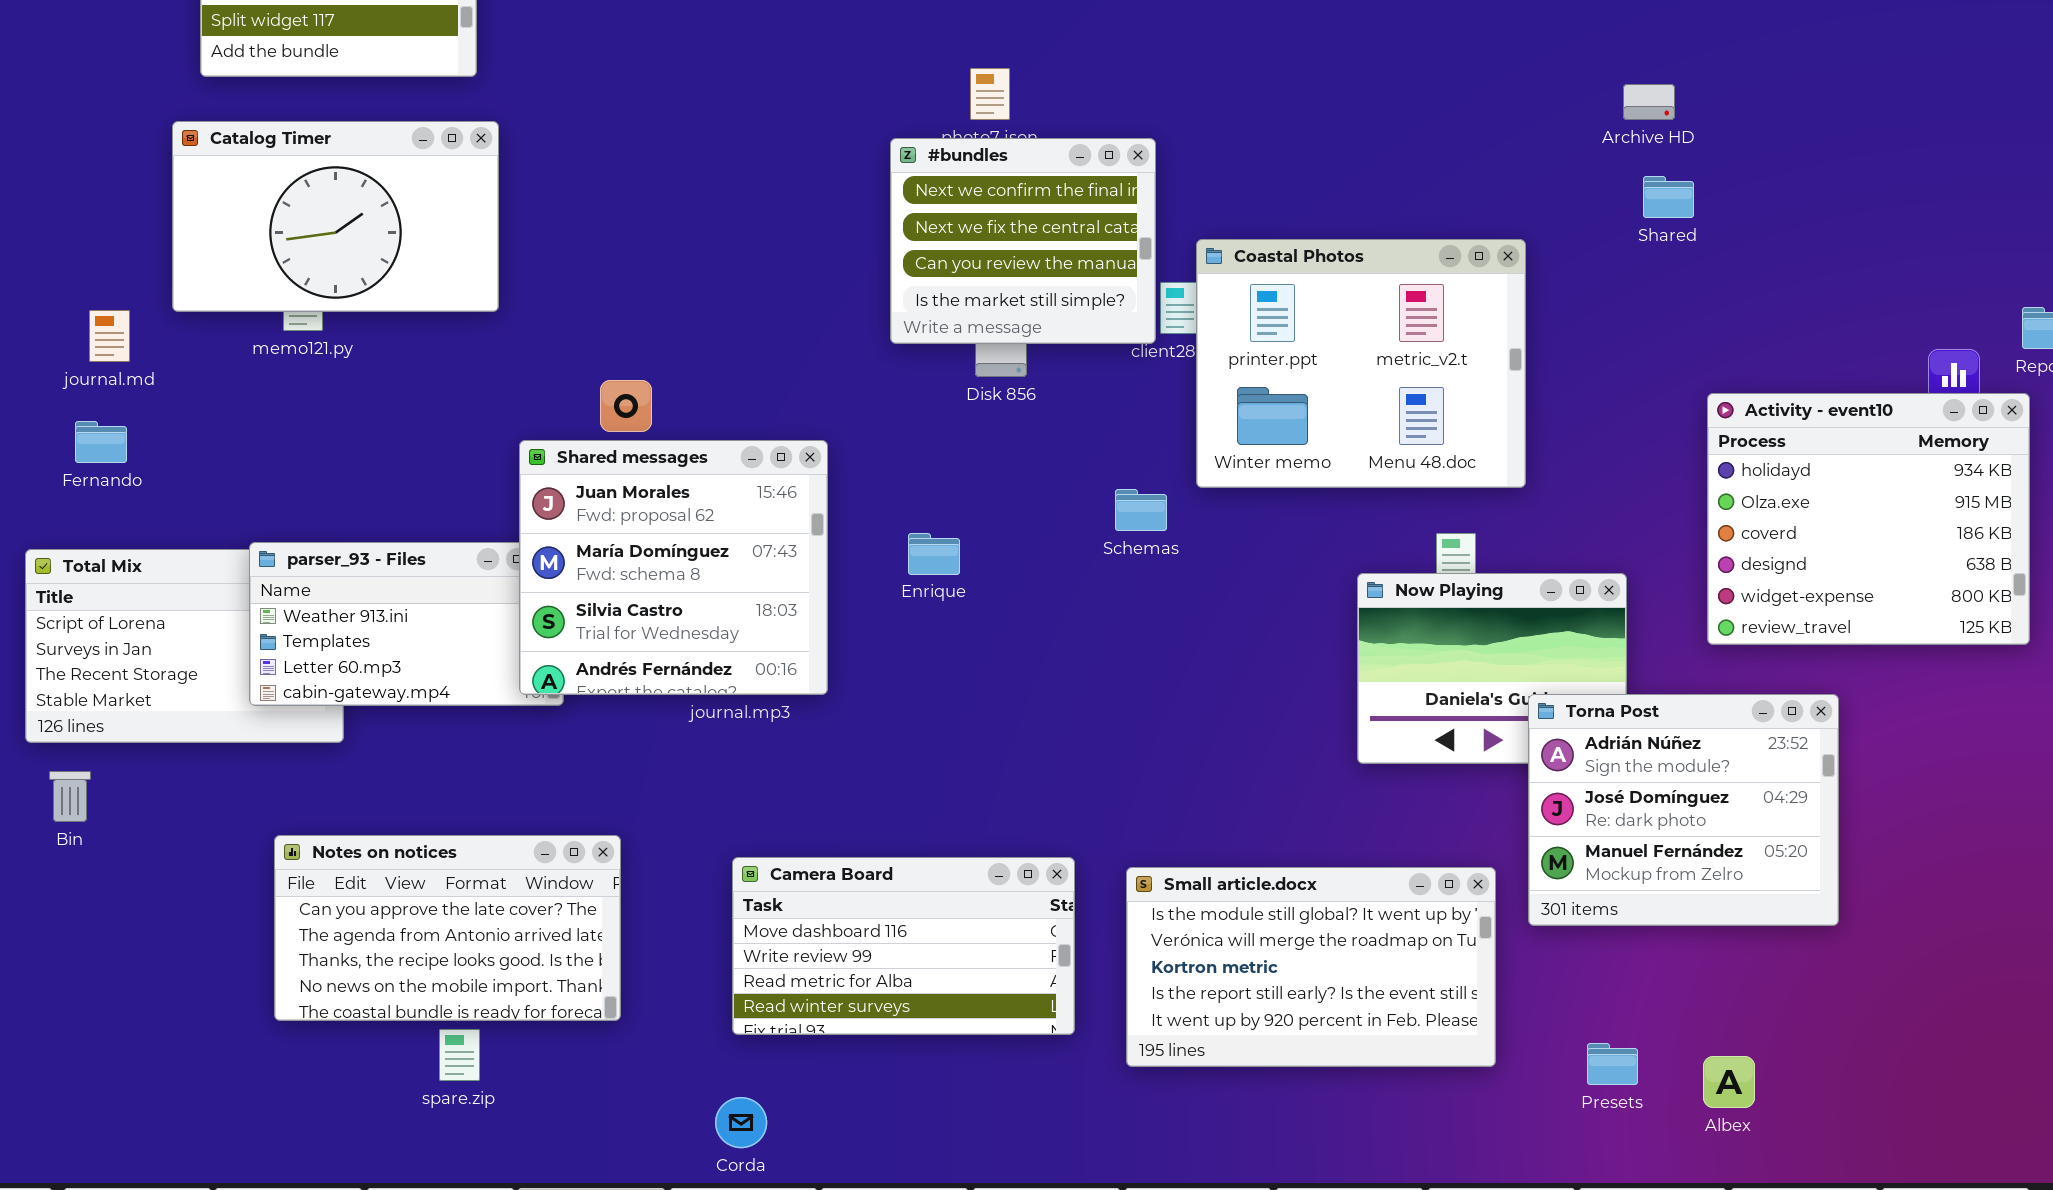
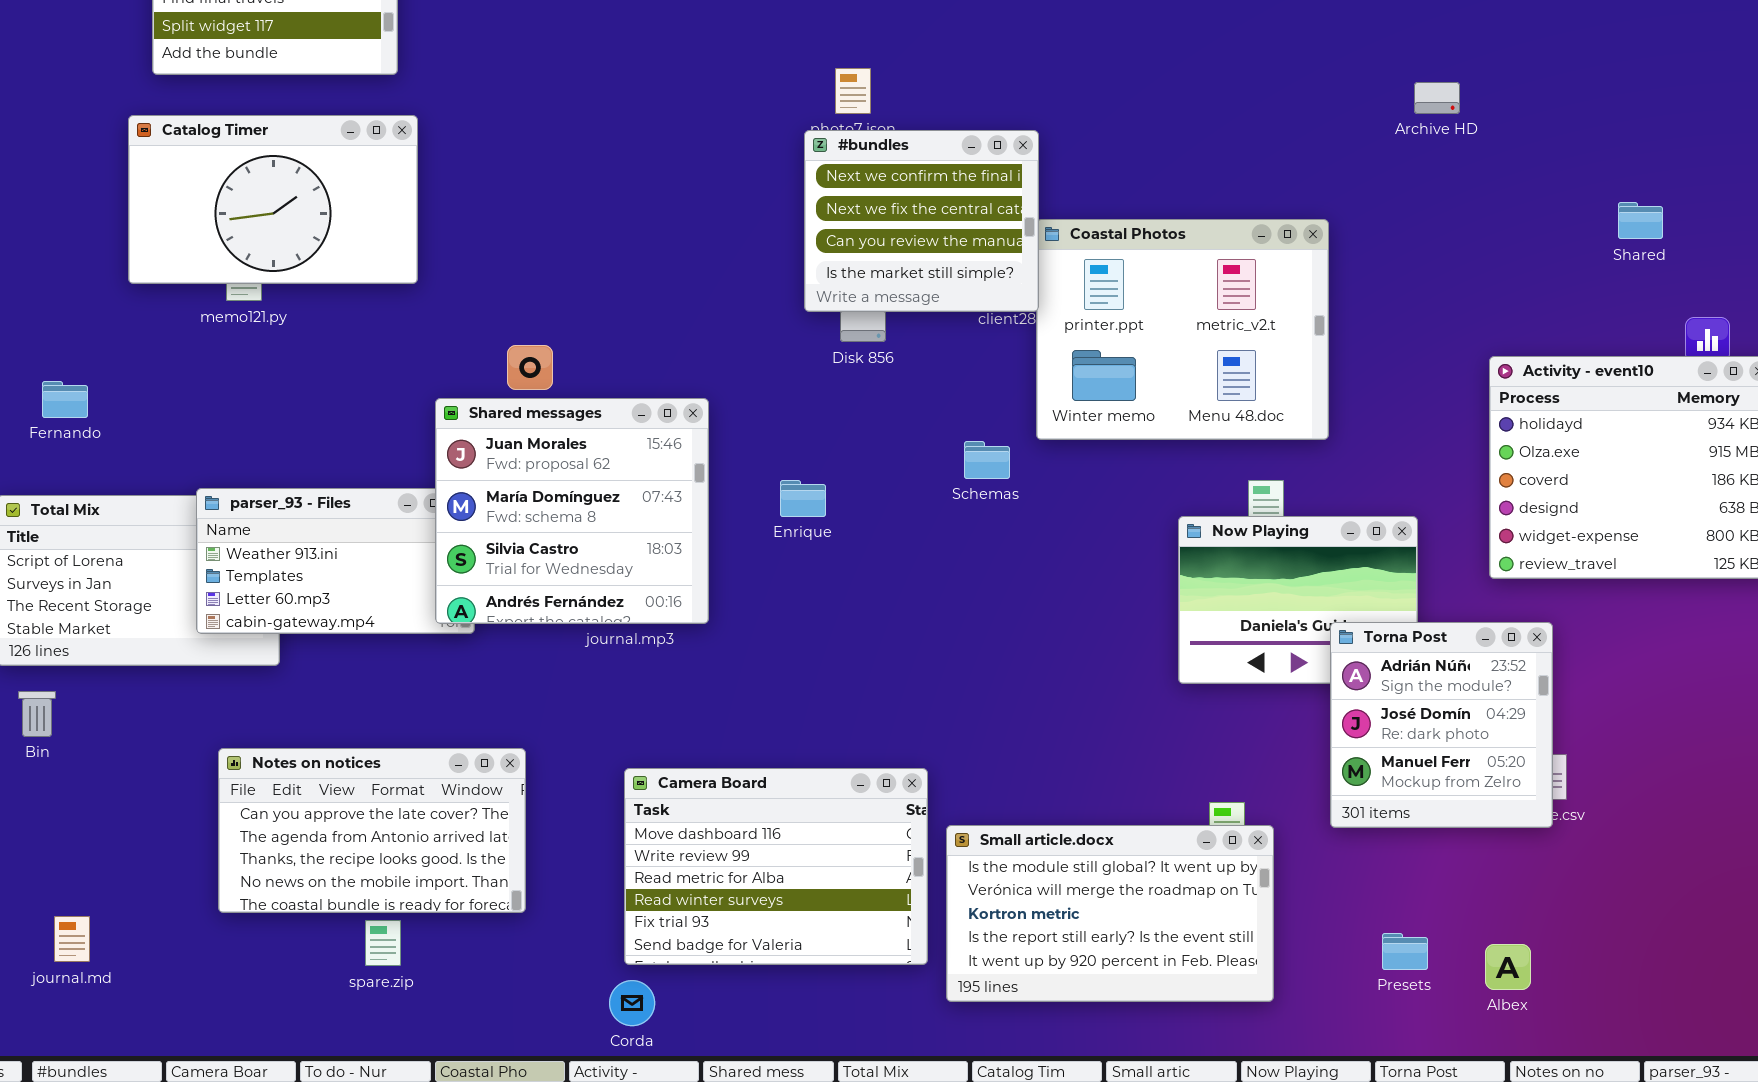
#bundles: [890,138,1156,344] -> [804,130,1039,312], moved
Shared: [1643,176,1694,218] -> [1618,202,1663,239], moved
journal.md: [89,310,130,362] -> [54,916,90,962], moved
Torna Post: [1528,694,1839,926] -> [1330,622,1553,828], resized
Camera Board: [732,857,1075,1035] -> [624,768,928,965], resized
Small article.docx: [1126,867,1496,1067] -> [946,825,1274,1002], moved

